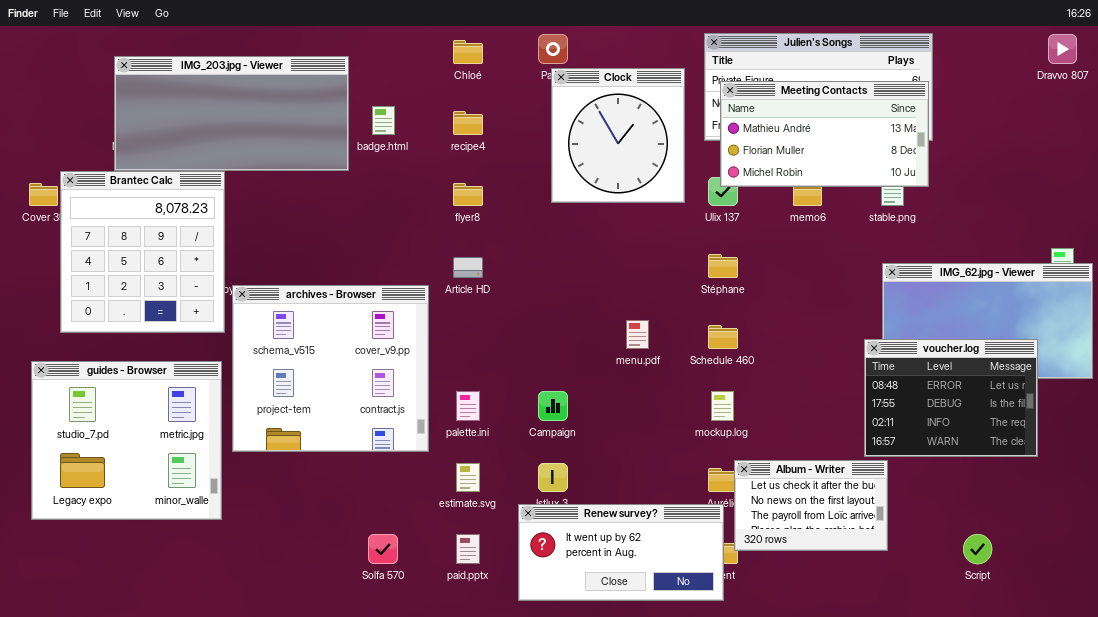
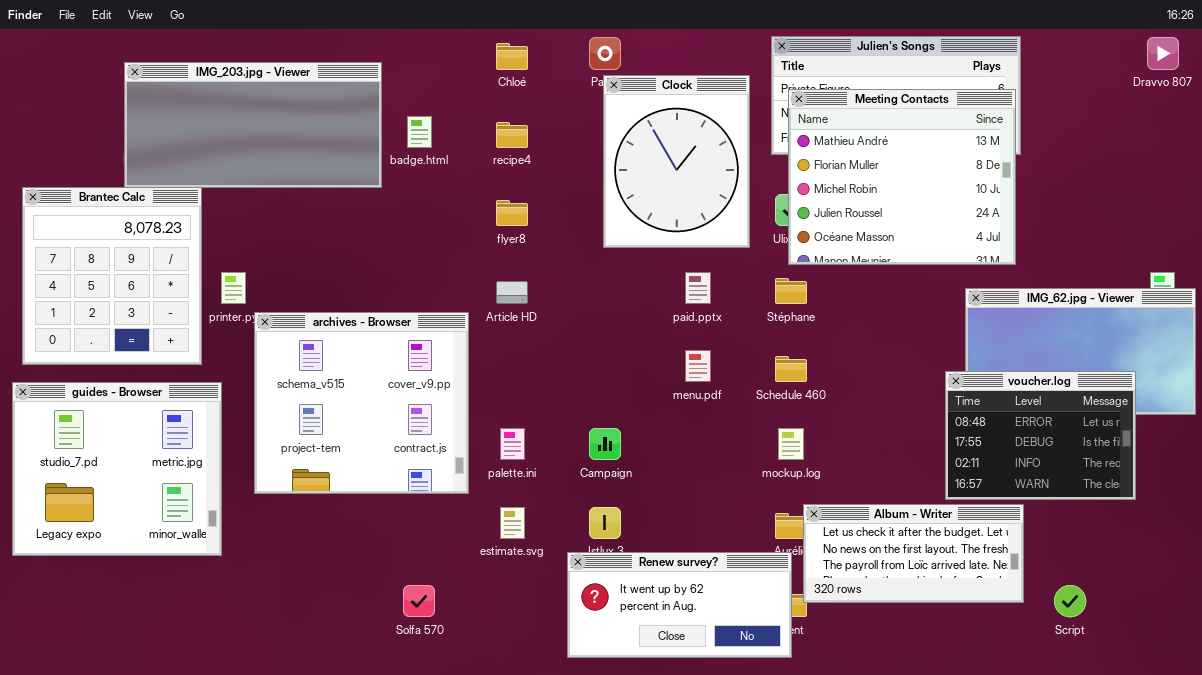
Clock: [551,68,685,203] -> [603,75,750,248], resized
Meeting Contacts: [720,81,929,187] -> [788,89,1016,265], resized
Brantec Calc: [60,171,225,333] -> [22,187,202,365], moved
guides - Browser: [31,361,222,520] -> [12,382,222,556], moved
Album - Writer: [734,460,888,551] -> [803,504,1024,603], resized
paid.pptx: [456,534,480,564] -> [685,272,711,304], moved

